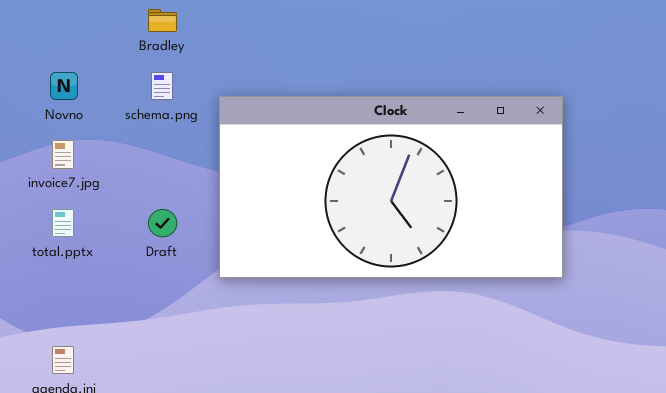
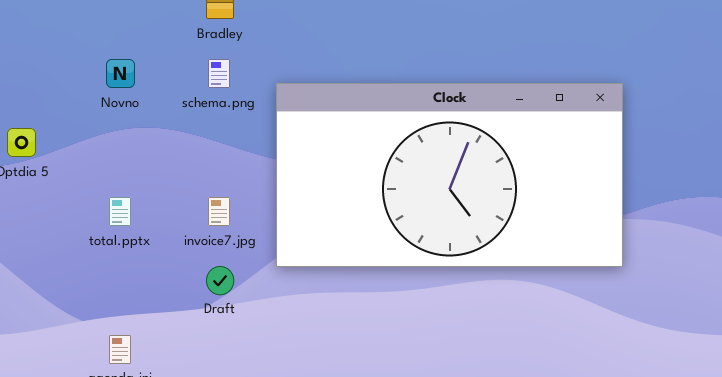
invoice7.jpg: [52,140,74,169] -> [208,197,230,226], moved
Draft: [148,209,177,237] -> [206,266,234,295], moved

